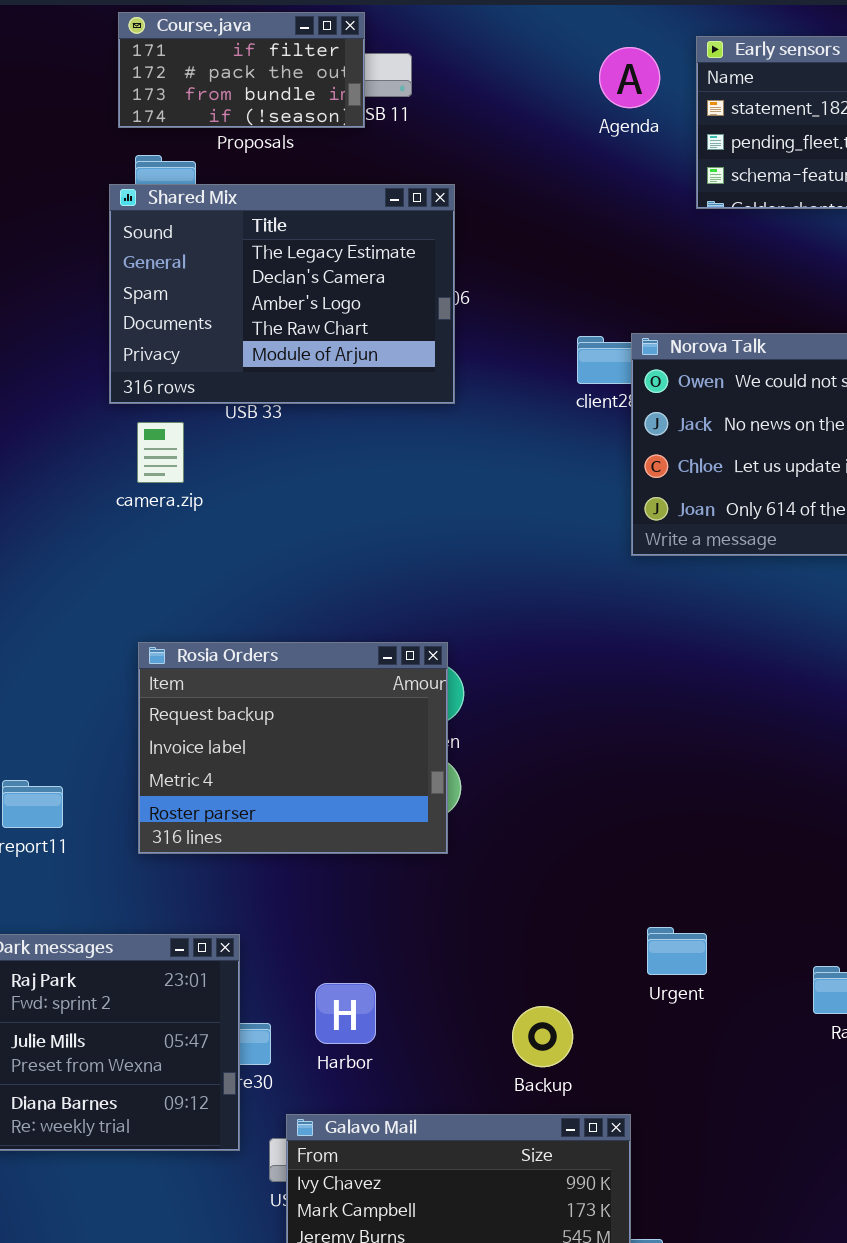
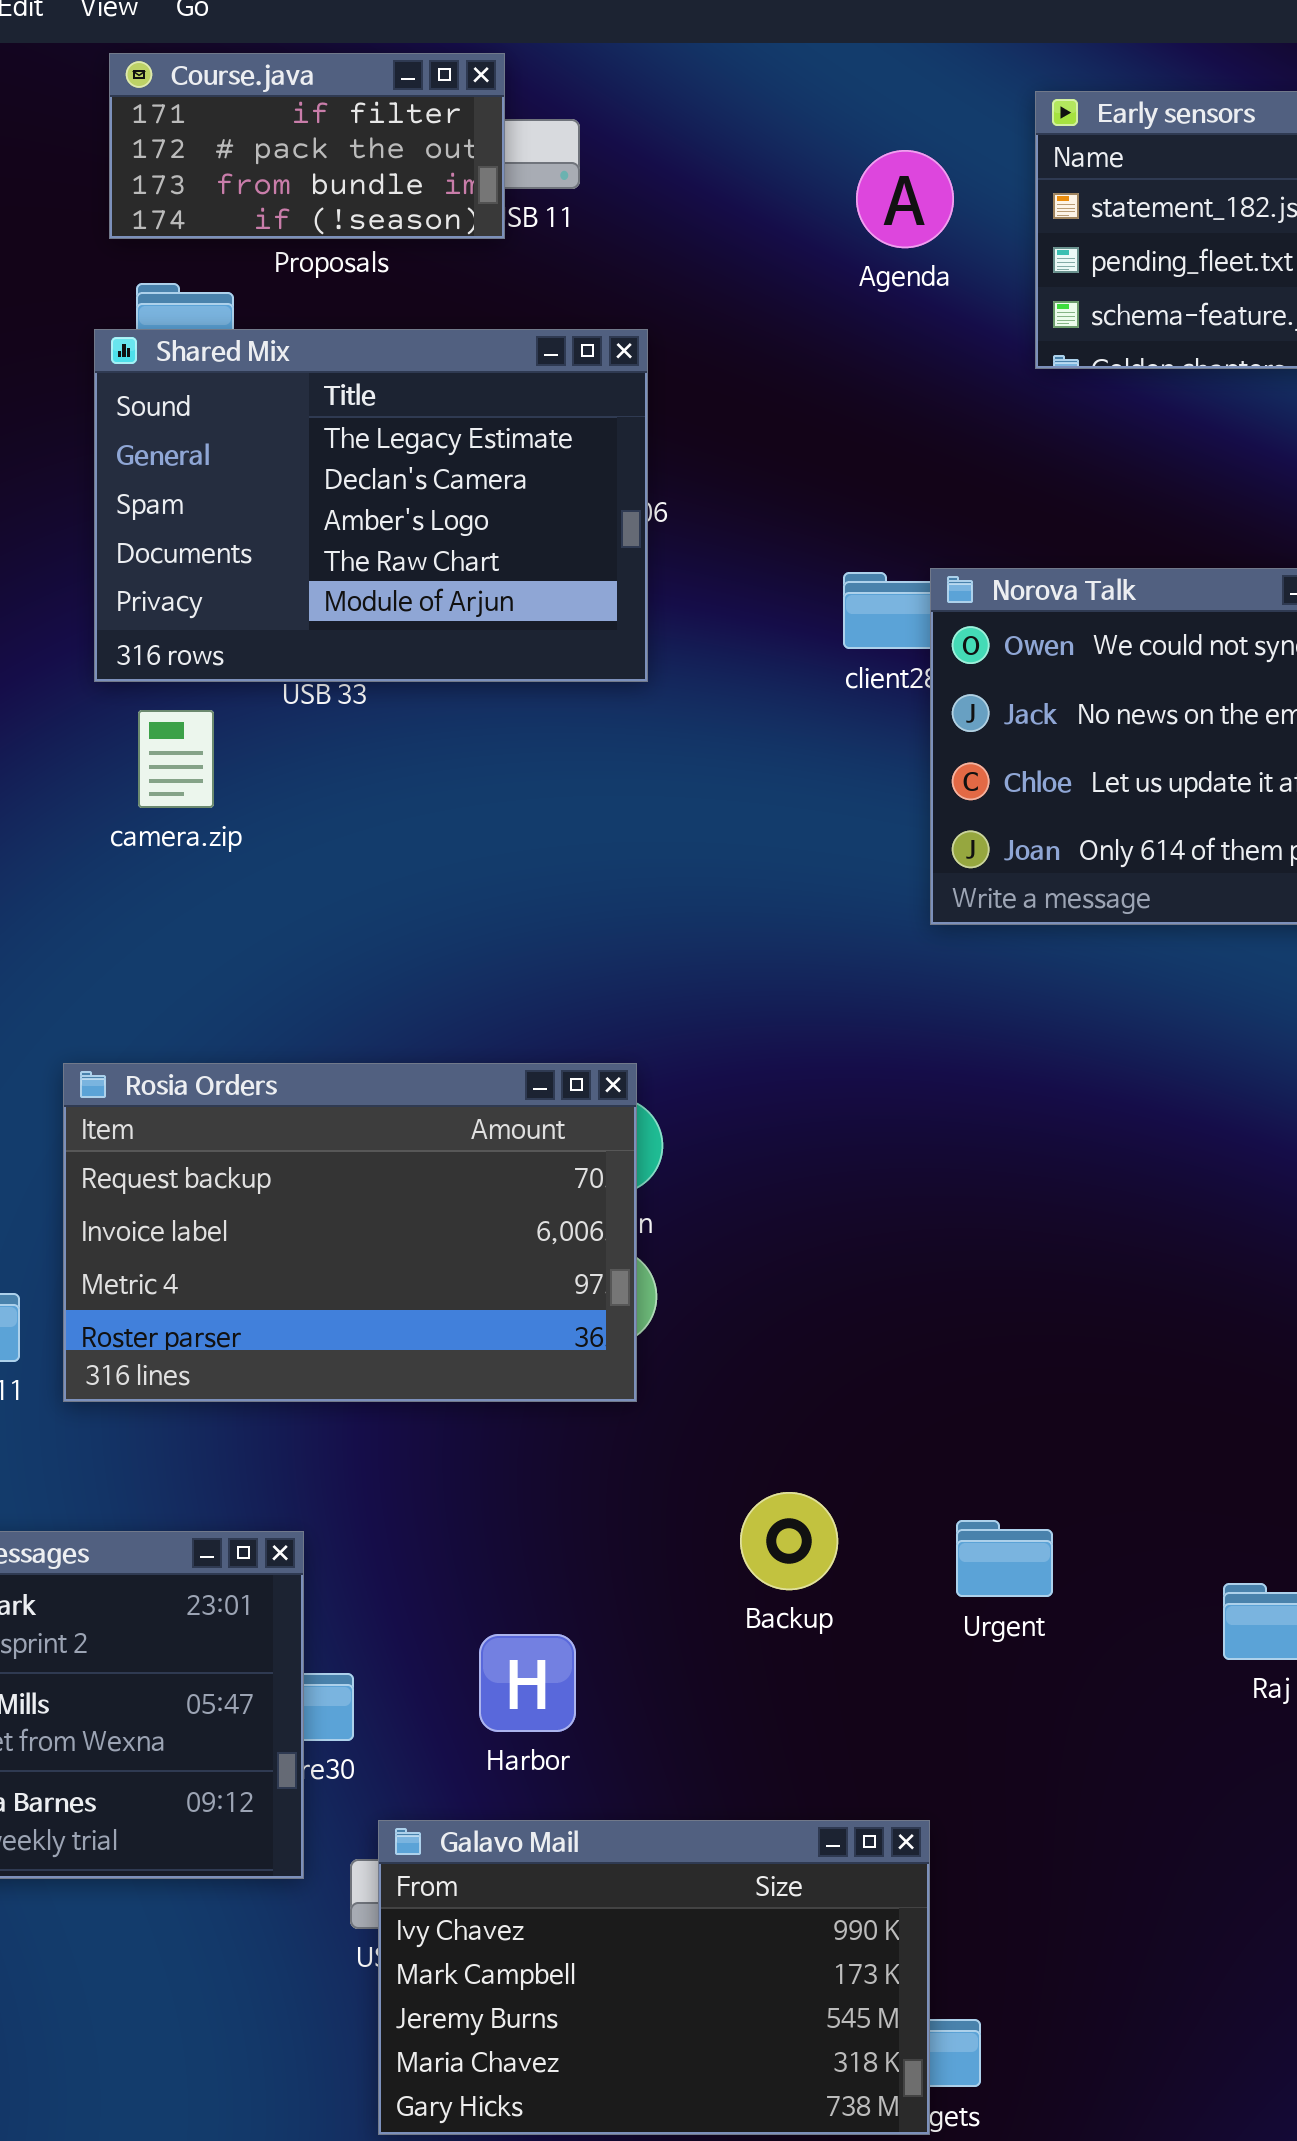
Agenda: [599,47,660,108] -> [856,150,954,248], moved
Rosia Orders: [138,642,448,854] -> [63,1063,637,1402], resized
Harbor: [315,983,376,1044] -> [479,1634,576,1732], moved
Backup: [512,1006,573,1067] -> [740,1492,838,1590], moved

